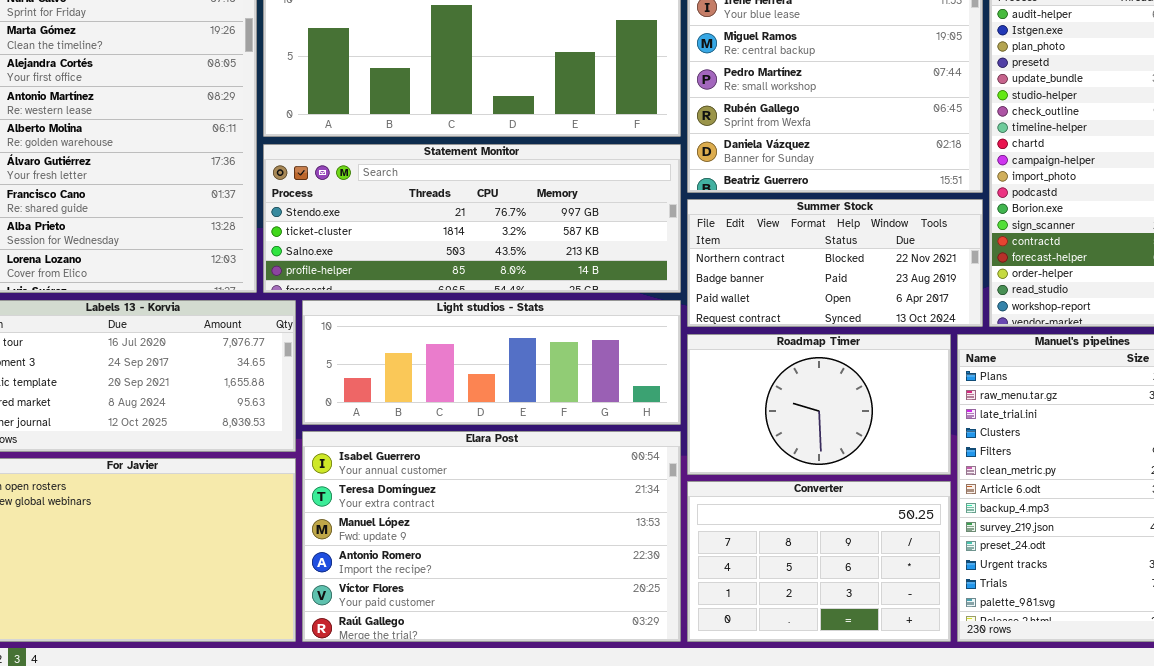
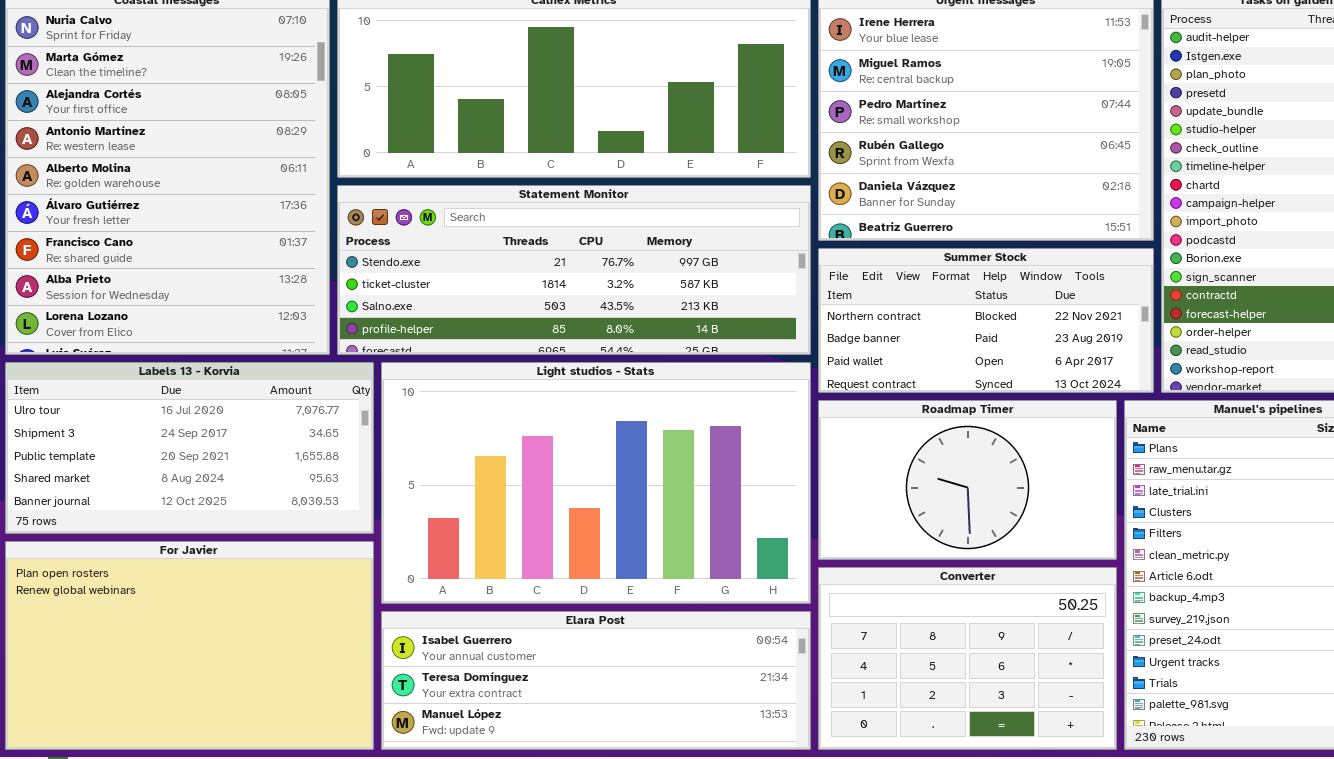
Light studios - Stats: [302,300,681,425] -> [381,362,811,604], resized
Elara Post: [302,431,681,642] -> [381,611,811,750], resized

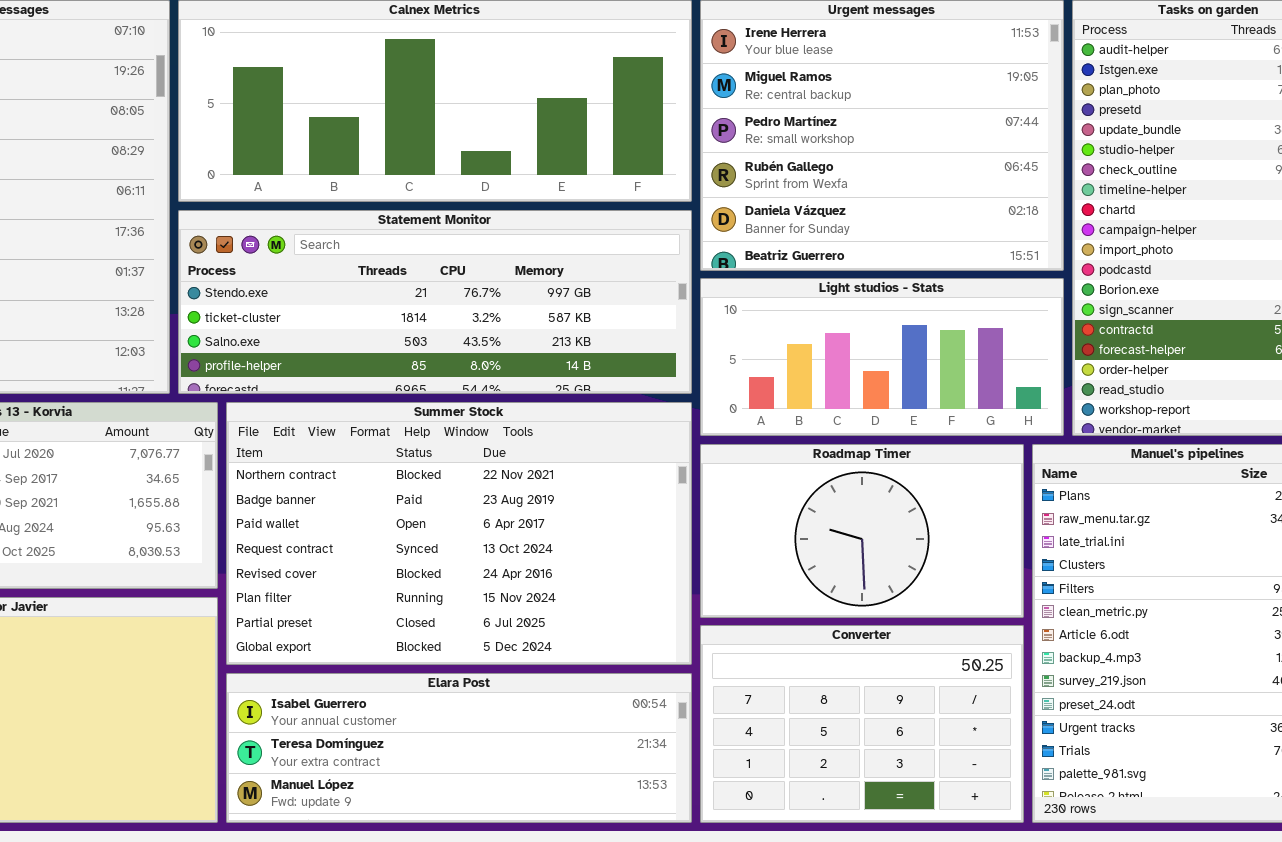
Summer Stock: [818,248,1154,393] -> [226,402,692,665], moved, resized
Light studios - Stats: [381,362,811,604] -> [700,278,1064,436], moved, resized

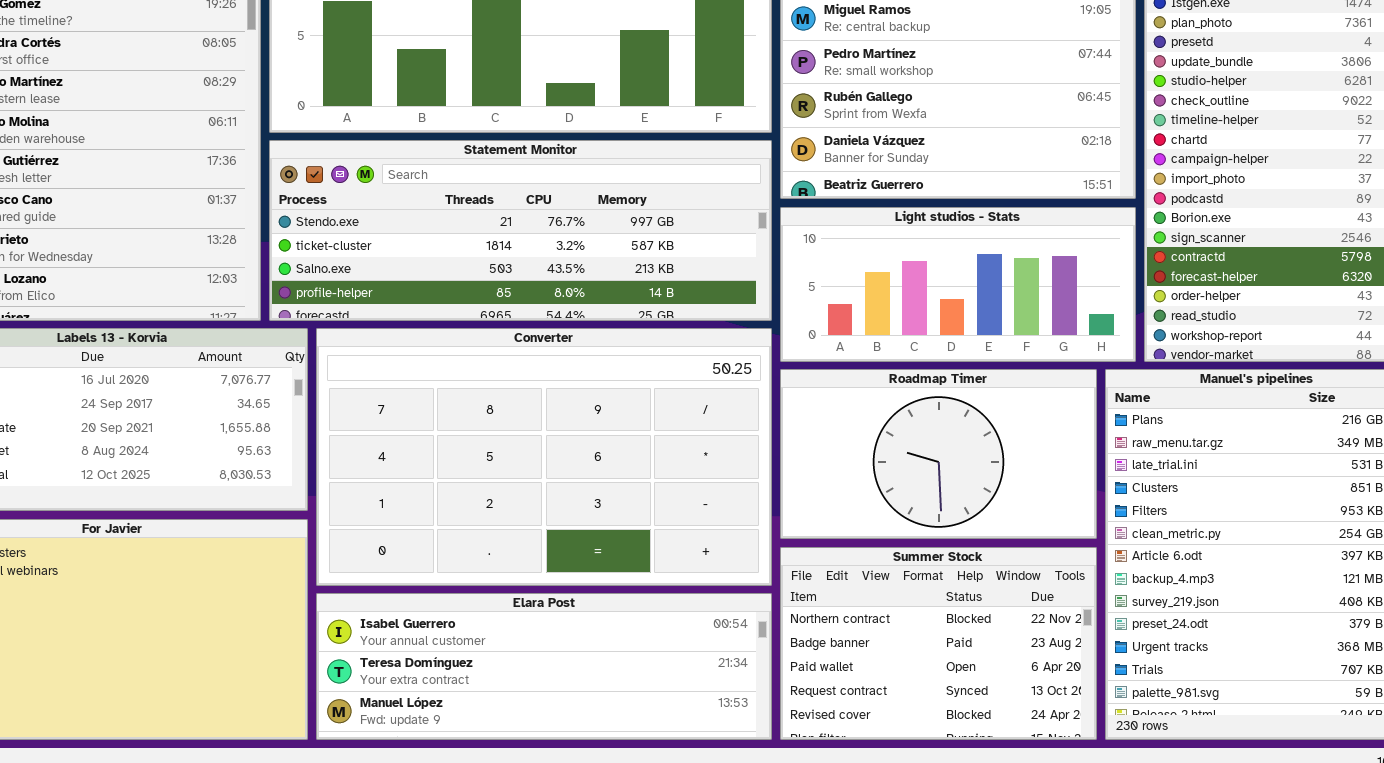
Summer Stock: [226,402,692,665] -> [780,547,1097,740], moved, resized
Converter: [700,625,1024,823] -> [316,328,772,586], moved, resized

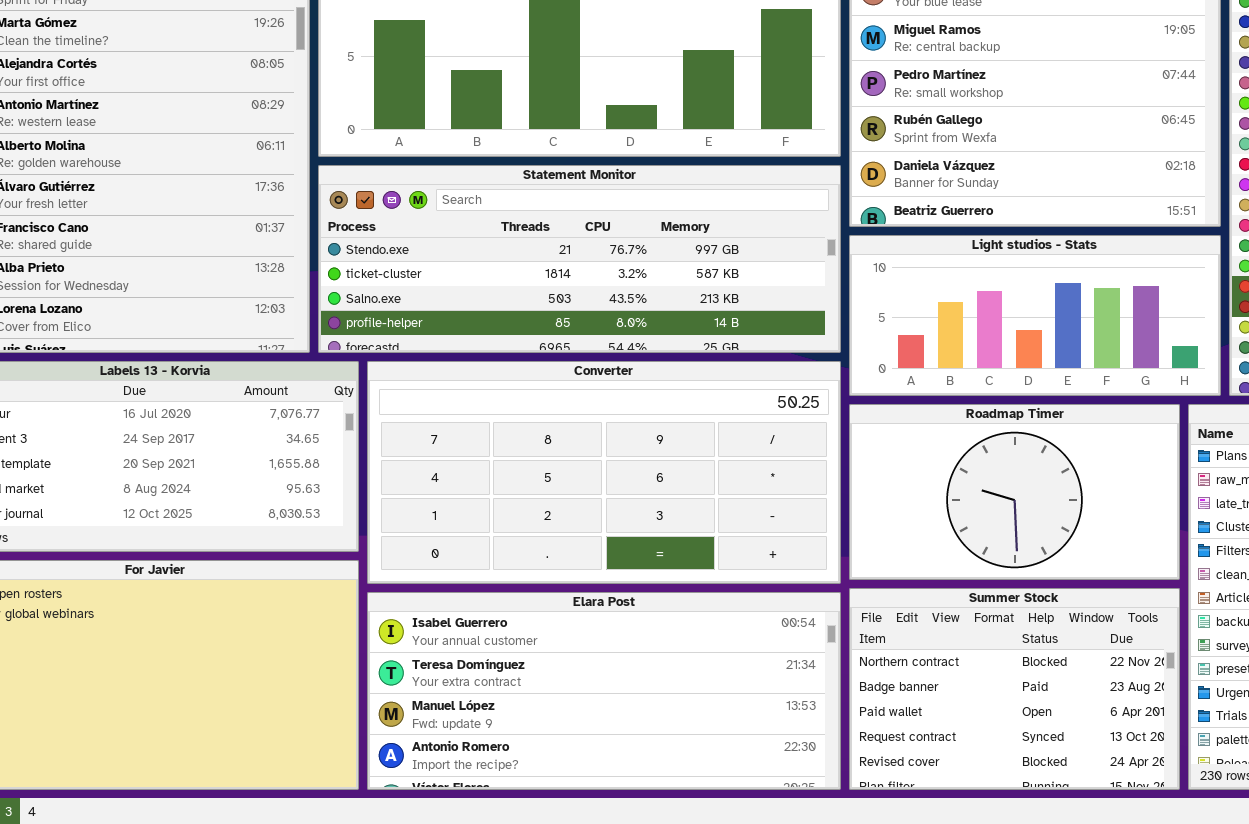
Converter: [316,328,772,586] -> [367,361,841,584], resized
Elara Post: [316,593,772,740] -> [367,592,841,790], resized

